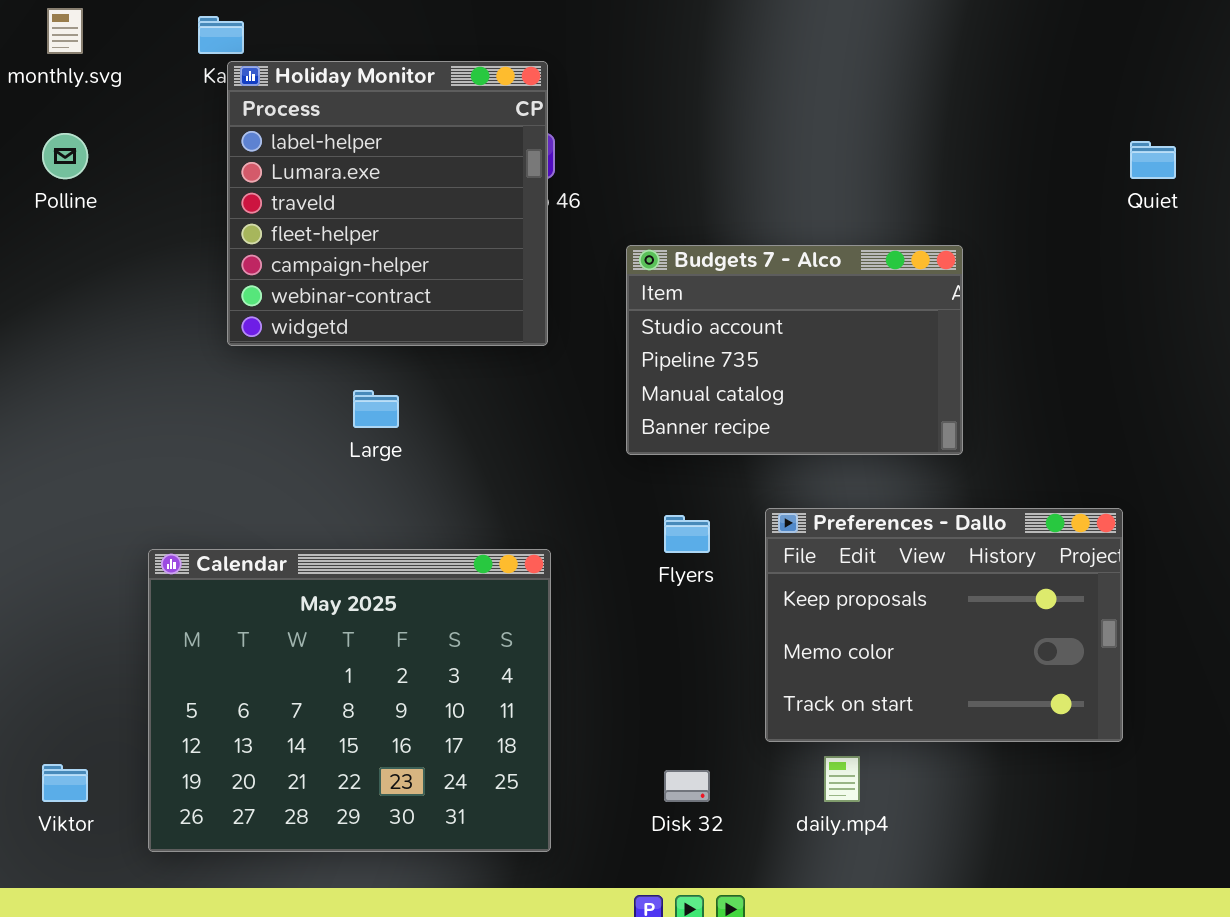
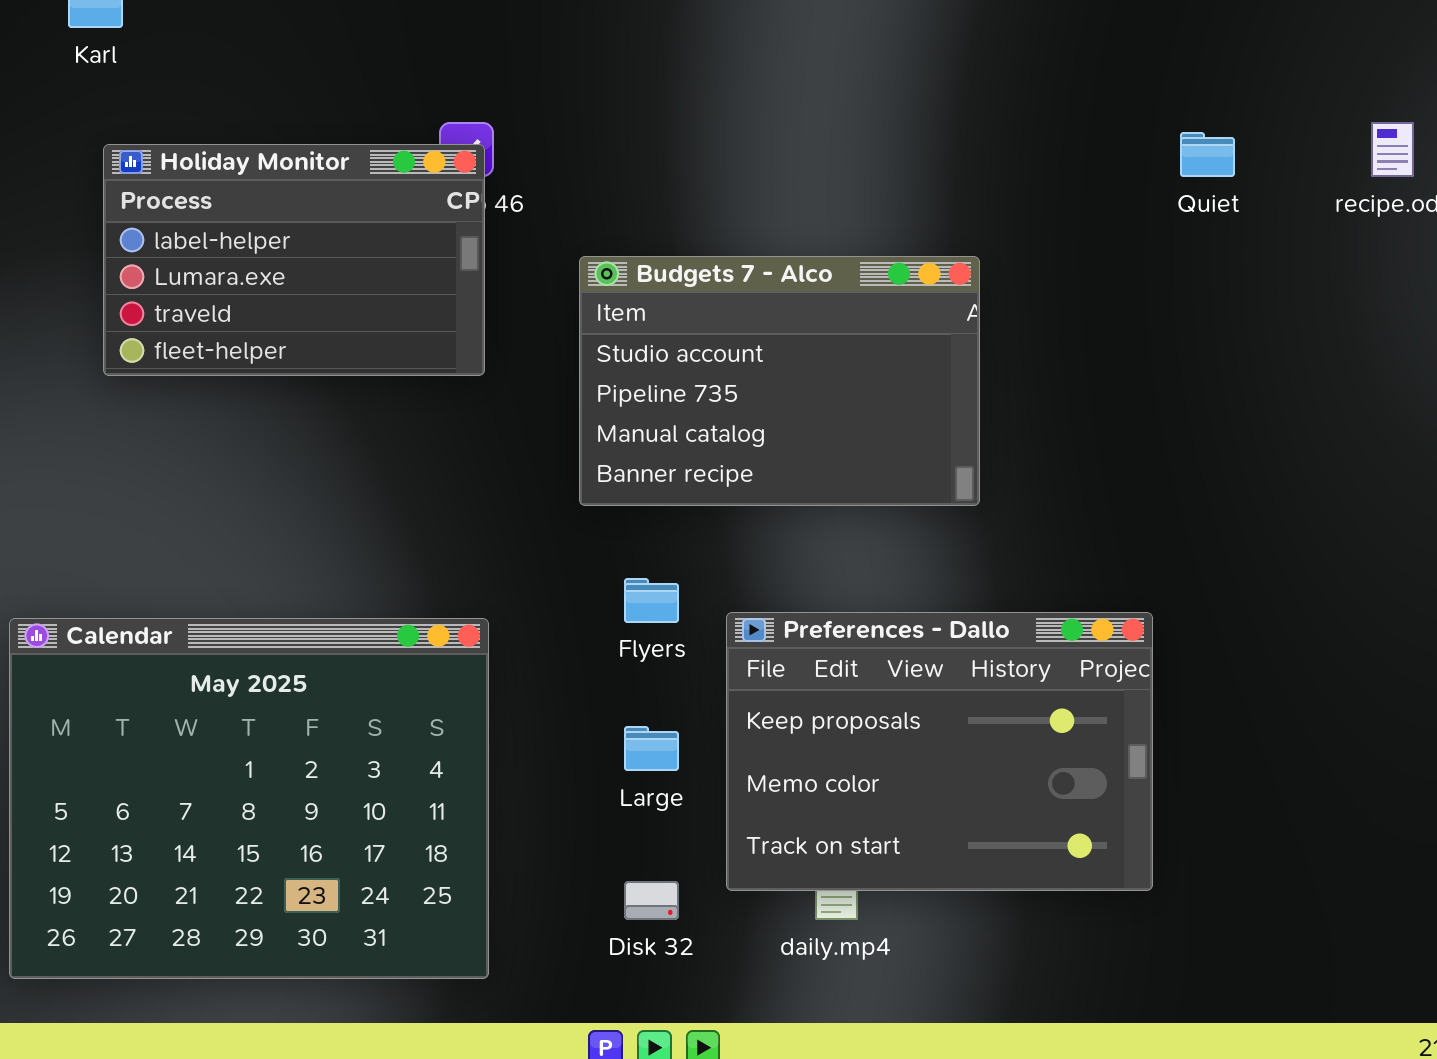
Holiday Monitor: [227,61,548,346] -> [103,144,485,376], resized
Large: [353,390,399,428] -> [624,726,679,771], moved
Preferences - Dallo: [765,508,1123,742] -> [726,612,1153,891], moved

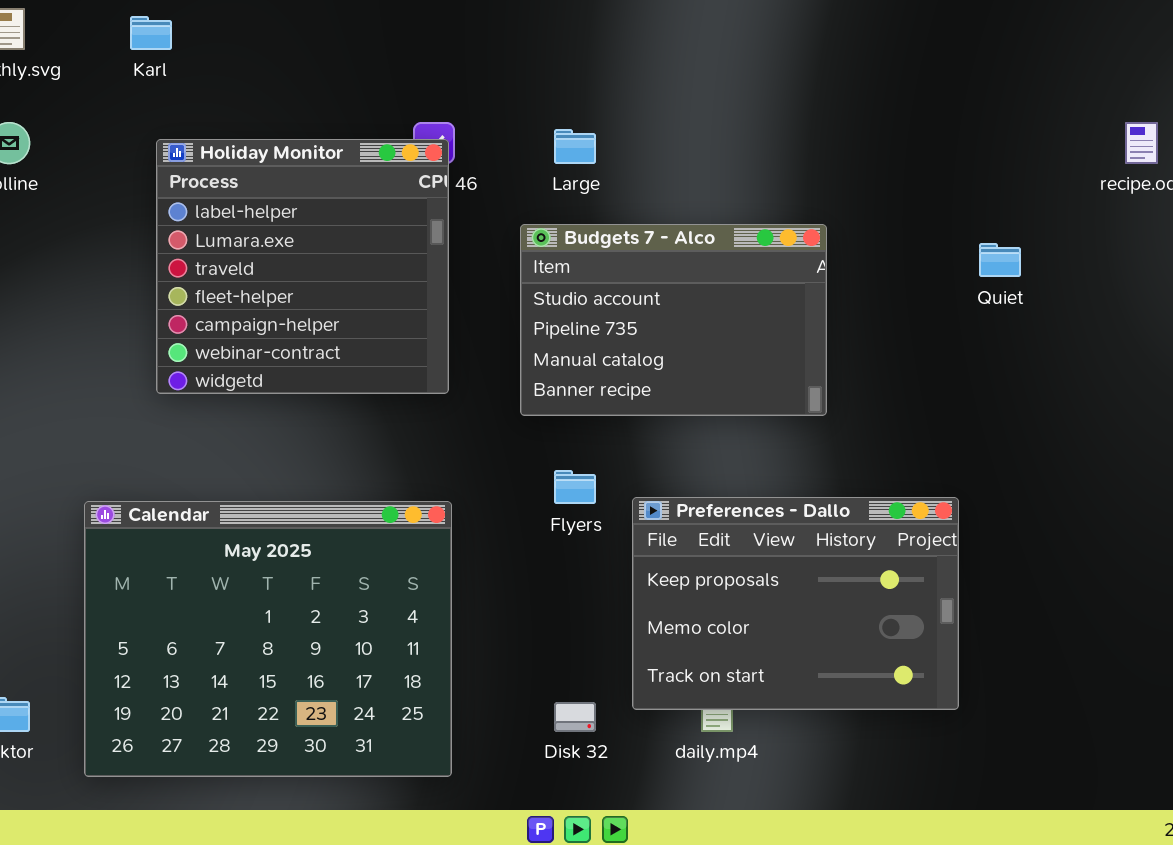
Quiet: [1180,132,1235,177] -> [979,243,1021,277], moved
Holiday Monitor: [103,144,485,376] -> [156,139,449,394], resized
Large: [624,726,679,771] -> [554,129,596,164], moved

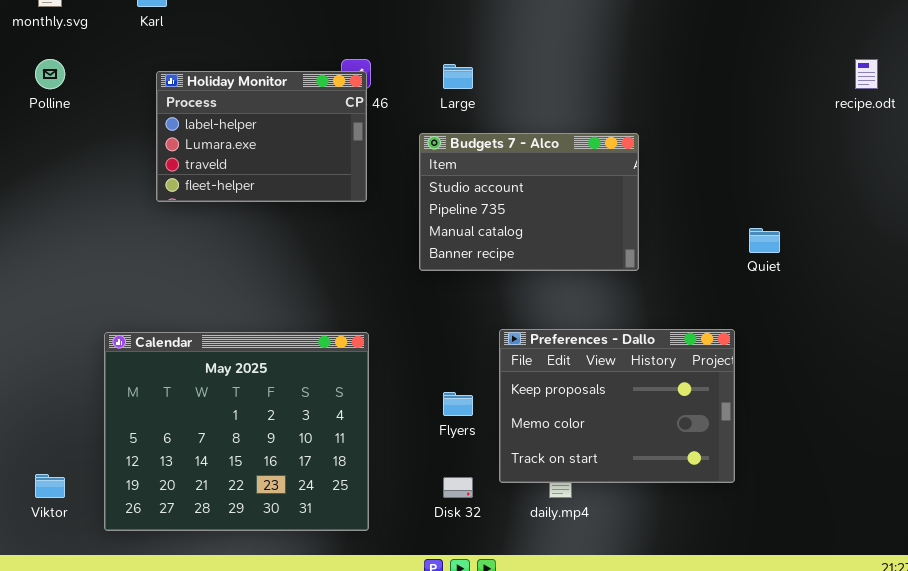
Holiday Monitor: [156,139,449,394] -> [156,71,367,202], resized
Quiet: [979,243,1021,277] -> [749,228,780,253], moved
Flyers: [554,470,596,504] -> [443,392,473,416], moved

